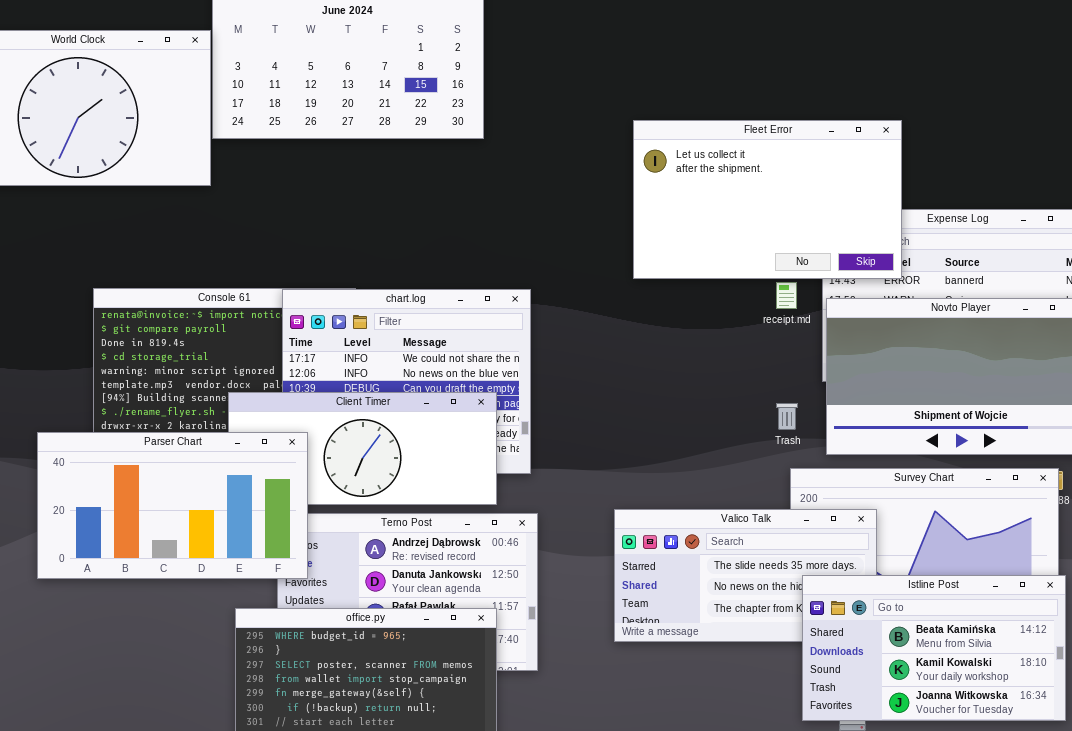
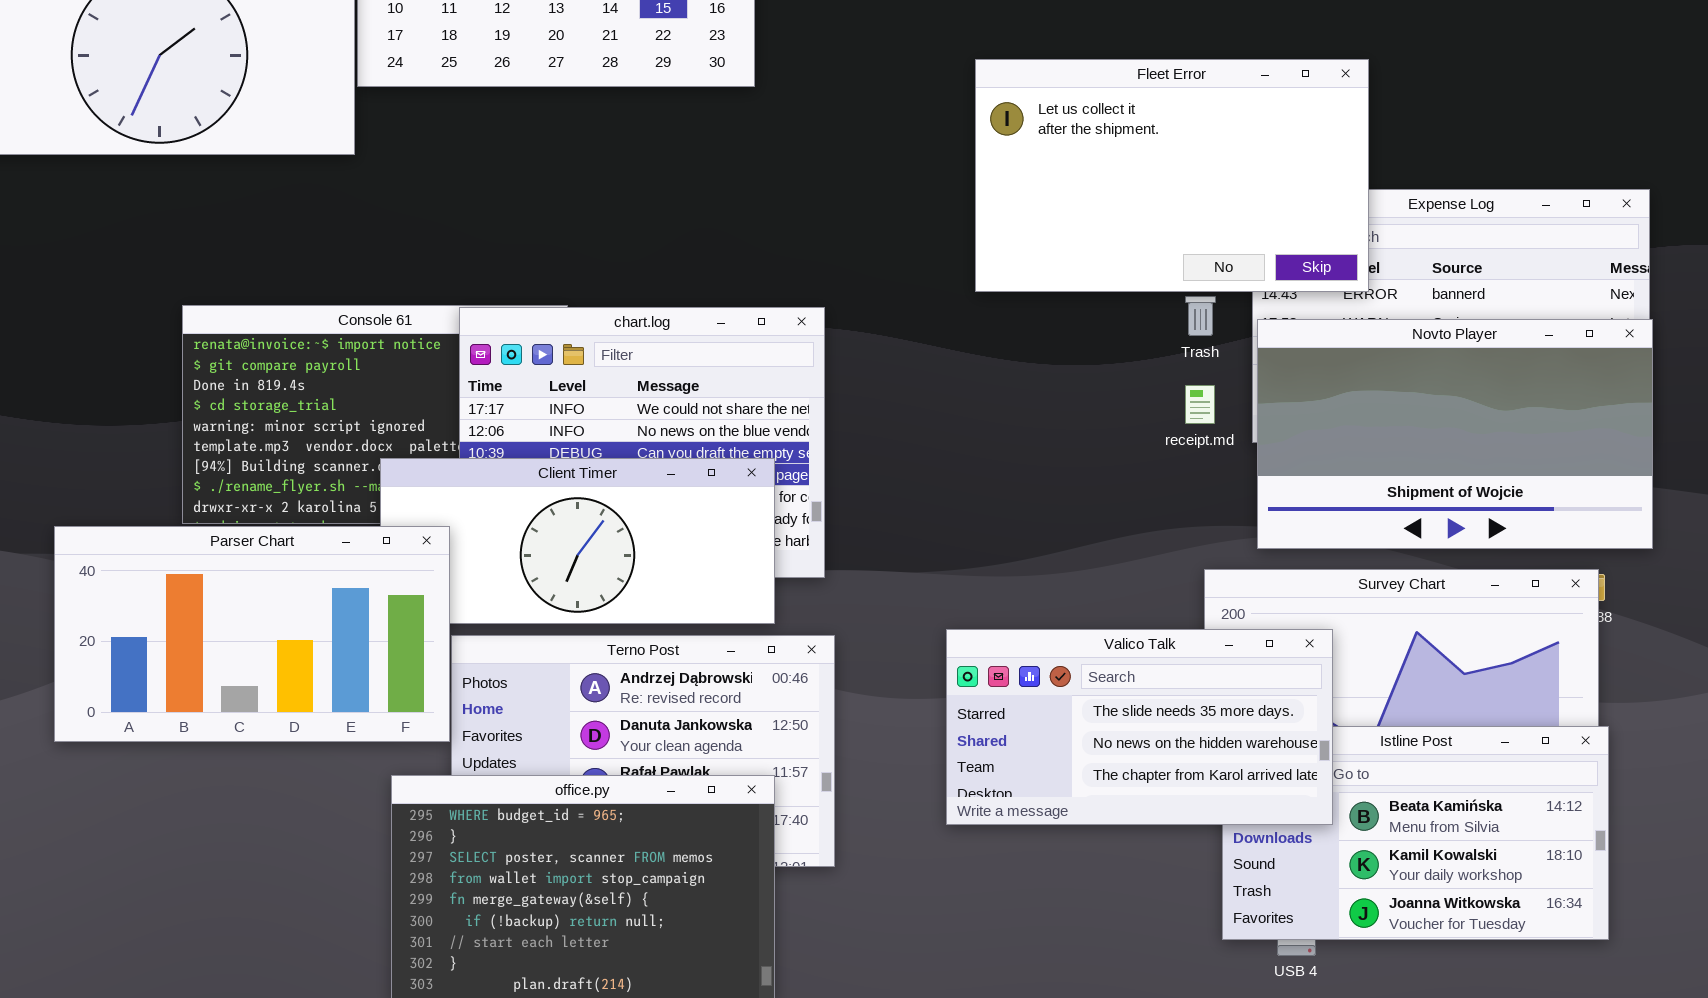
receipt.md: [776,282,797,309] -> [1185,385,1215,424], moved
Trash: [776,403,798,430] -> [1185,296,1216,336], moved
Parser Chart: [37,432,308,579] -> [54,526,450,742], moved
Valico Talk: [614,509,877,642] -> [946,629,1333,825], raised

